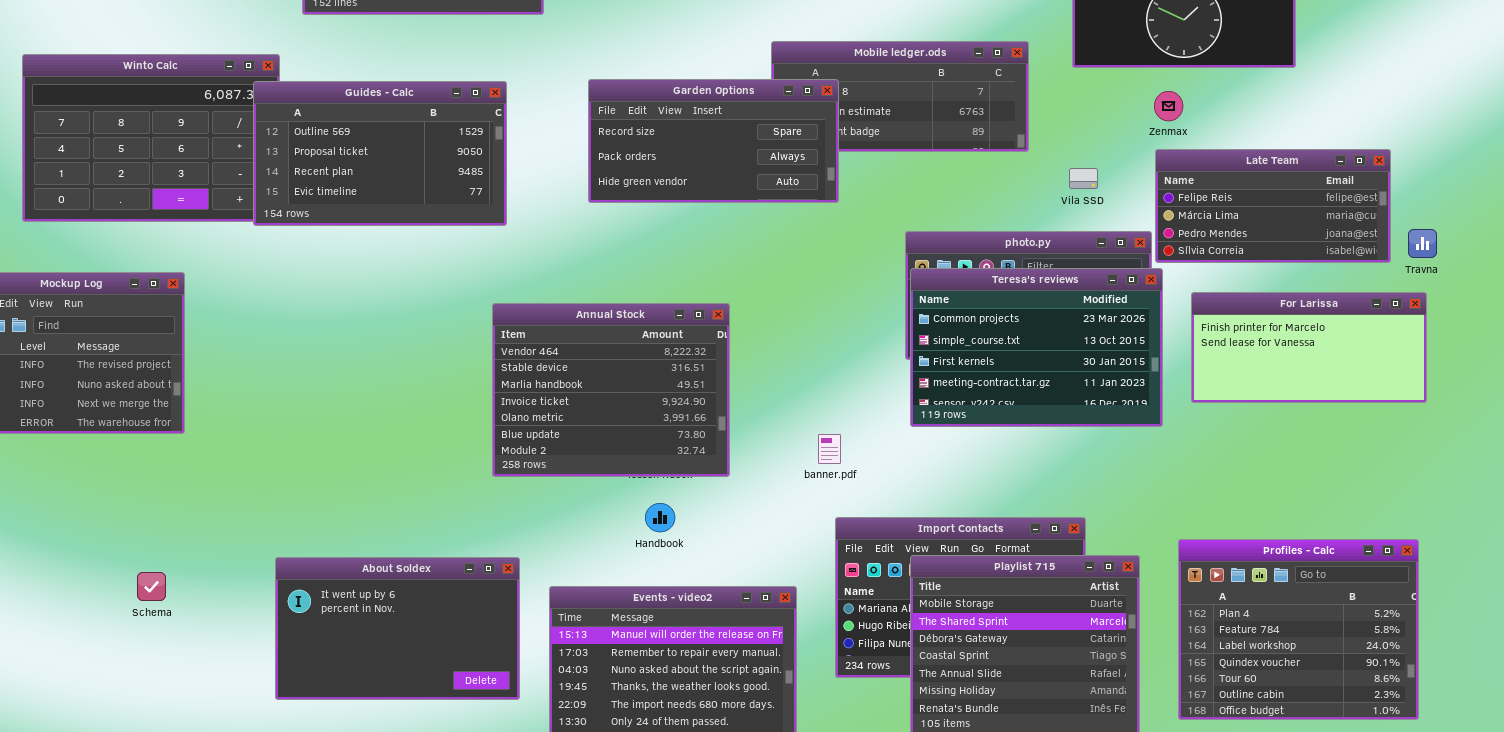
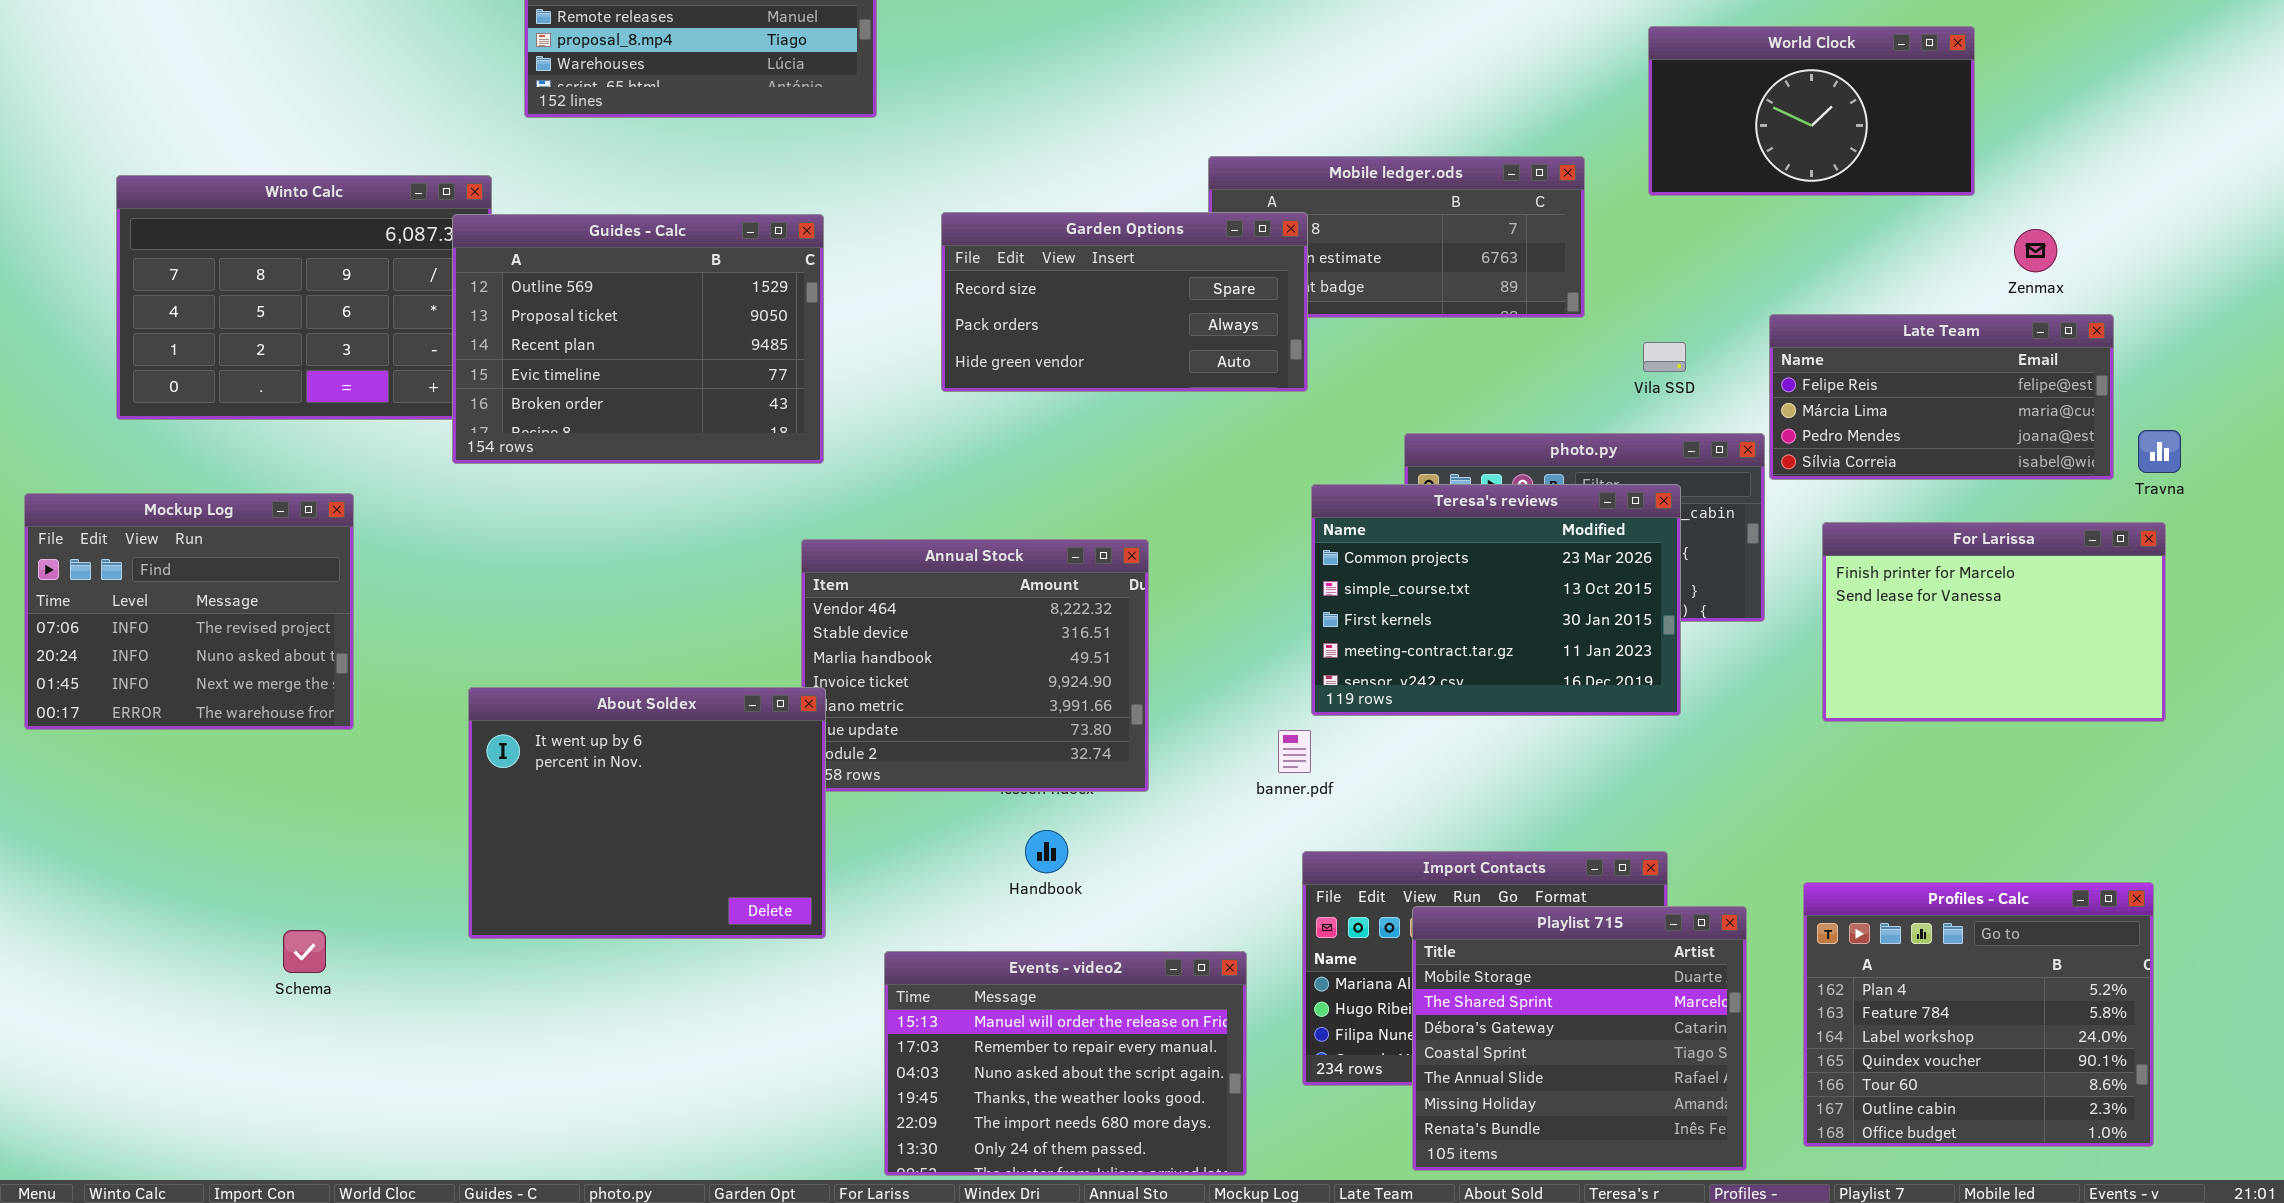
Guides - Calc: [253,81,507,226] -> [452,214,824,464], resized
Zenmax: [1154,91,1183,121] -> [2014,229,2057,272], moved
Teresa's reviews: [910,268,1163,427] -> [1311,484,1681,716], moved
For Larissa: [1191,292,1427,403] -> [1822,522,2166,722], resized
About Soldex: [275,557,520,700] -> [468,687,826,939], moved, resized

